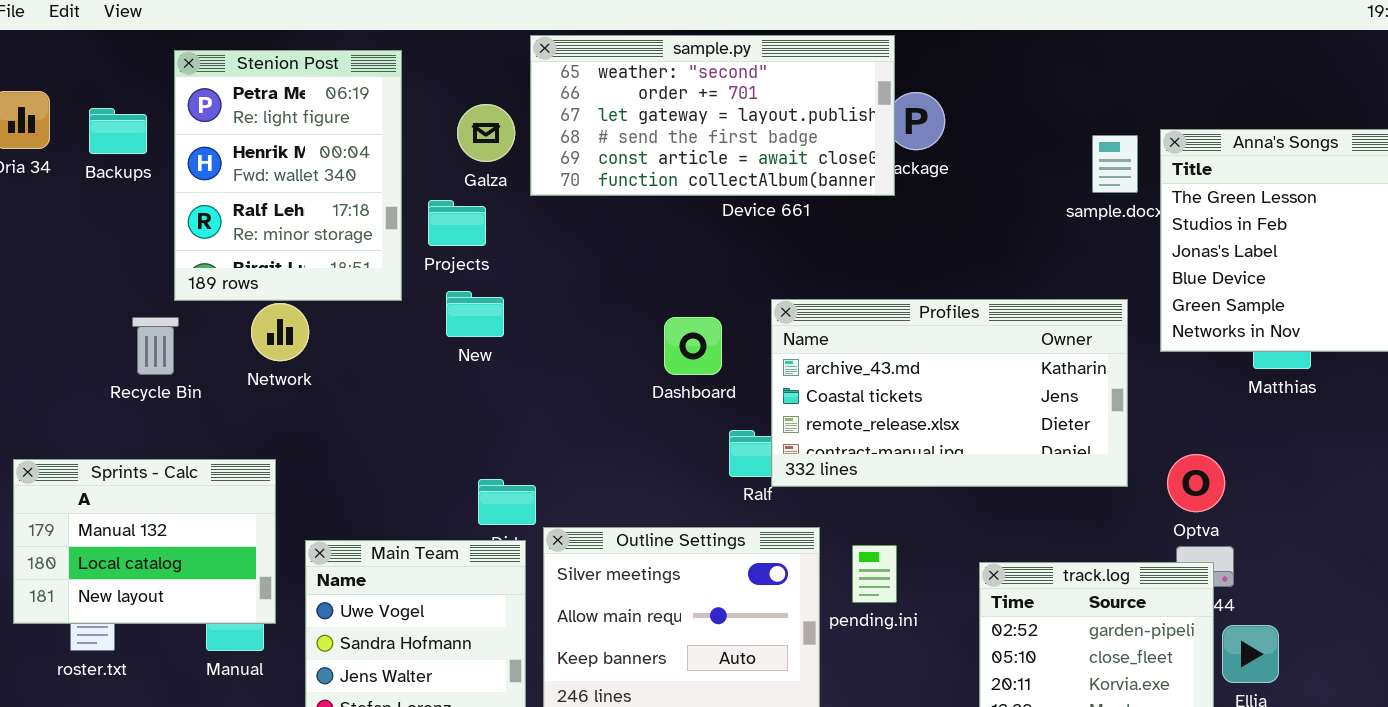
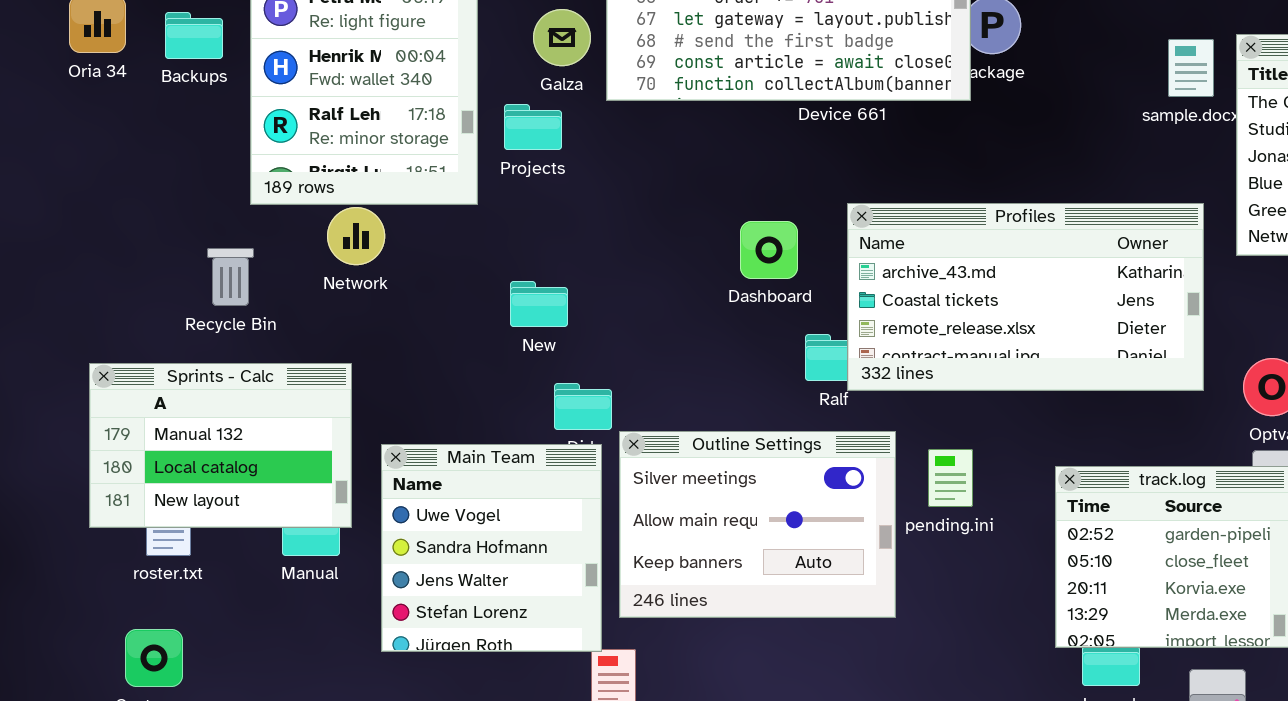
New: [446,291,504,337] -> [510,281,568,327], moved
Recycle Bin: [132,317,179,375] -> [207,248,254,306], moved

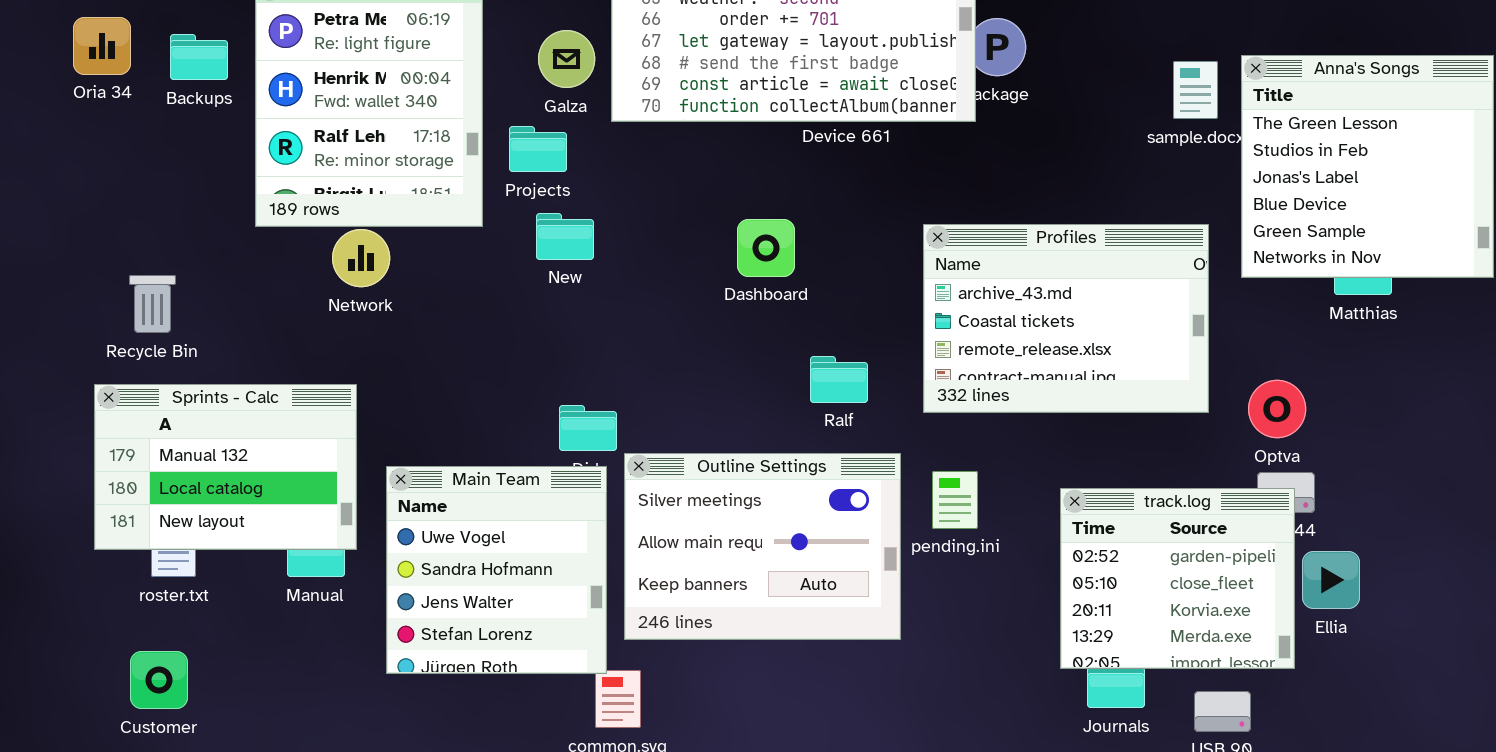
Profiles: [847,203,1204,391] -> [923,224,1209,413], resized
Dashboard: [740,221,798,279] -> [737,219,795,277], moved
Recycle Bin: [207,248,254,306] -> [129,275,176,333], moved
New: [510,281,568,327] -> [536,213,594,260], moved

